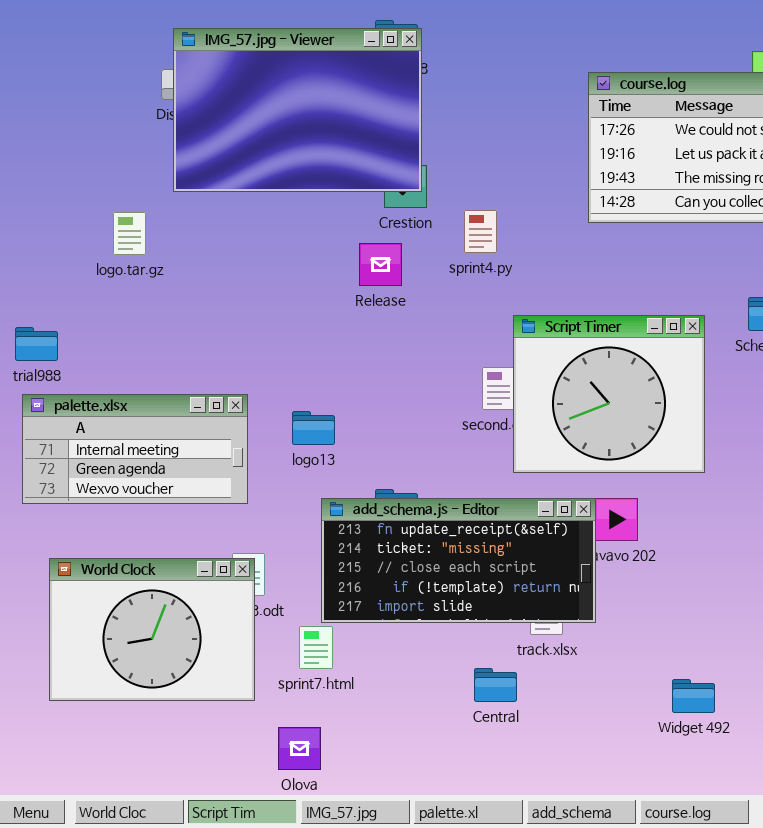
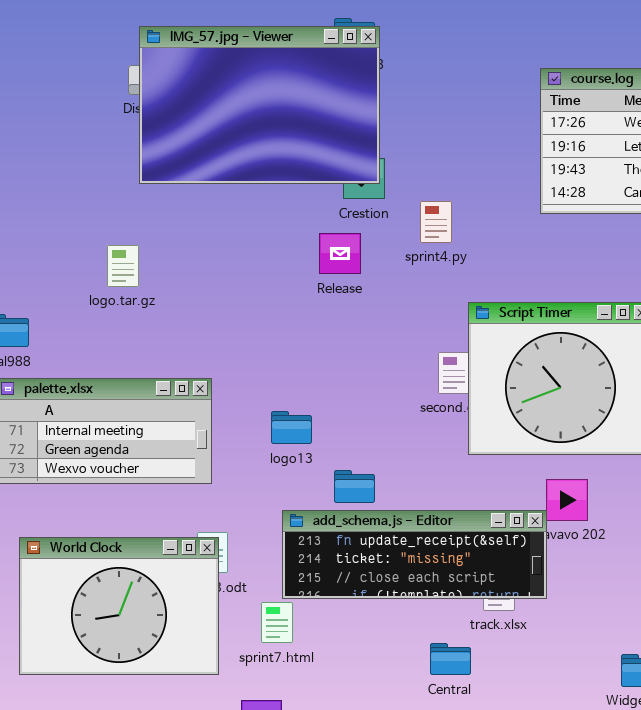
logo.tar.gz: [113,212,146,255] -> [107,245,139,287], moved
logo13: [292,411,335,445] -> [271,411,312,444], moved
add_schema.js - Editor: [321,498,596,623] -> [282,510,547,599], resized

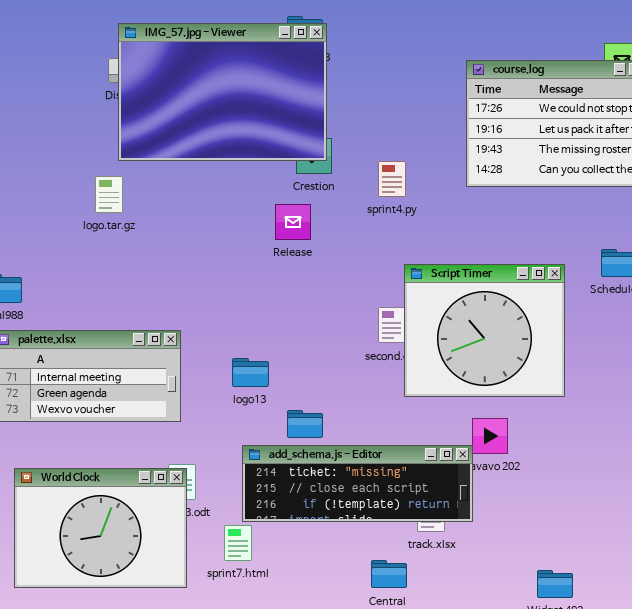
sprint4.py: [420,201,452,243] -> [378,161,406,197], moved
logo.tar.gz: [107,245,139,287] -> [95,176,123,213], moved
add_schema.js - Editor: [282,510,547,599] -> [242,445,473,522], scrolled down 1 row

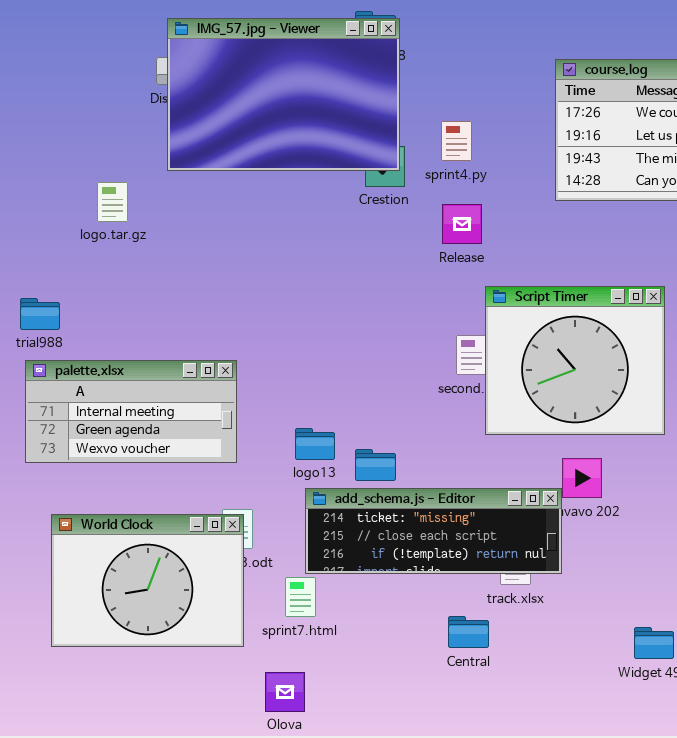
sprint4.py: [378,161,406,197] -> [441,121,472,161], moved
logo.tar.gz: [95,176,123,213] -> [97,182,128,222], moved
Release: [275,204,311,240] -> [442,204,482,244], moved
logo13: [232,358,269,387] -> [295,428,335,460], moved

